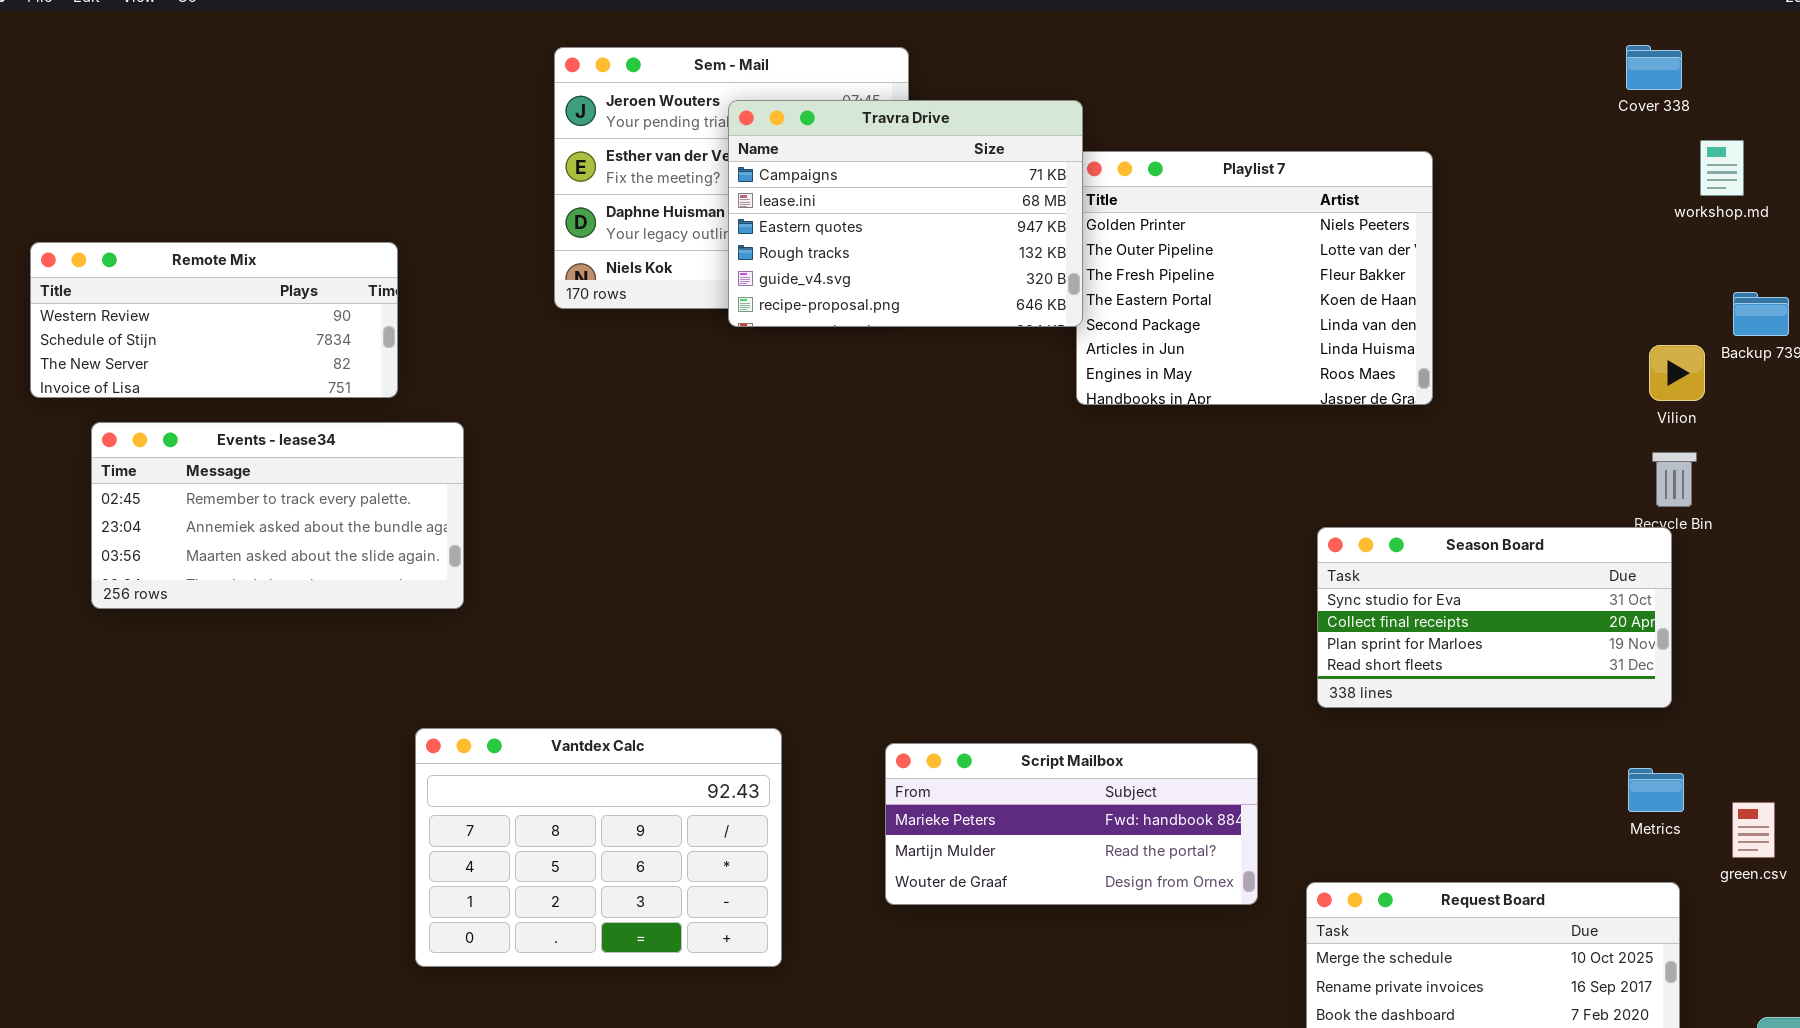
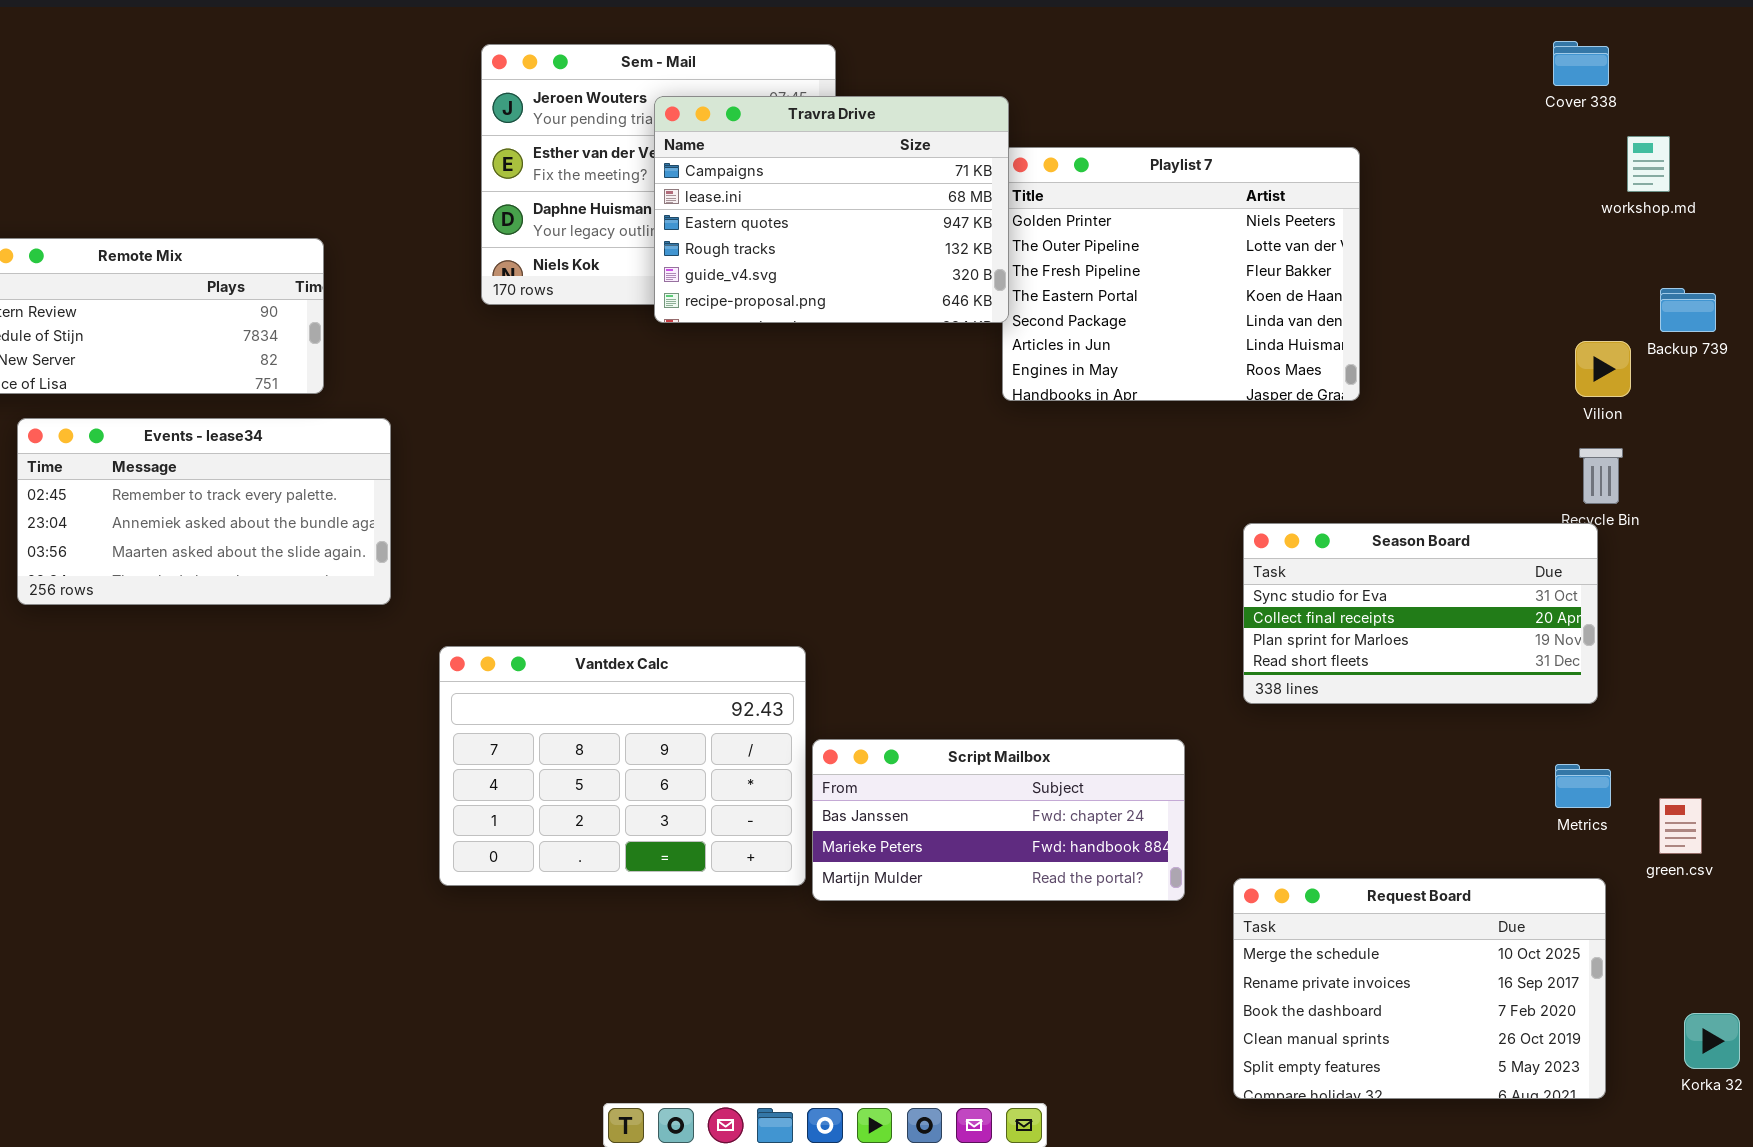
Vantdex Calc: [415,728,782,967] -> [439,646,806,886], moved
Script Mailbox: [885,743,1258,905] -> [812,739,1185,901], scrolled up 1 row

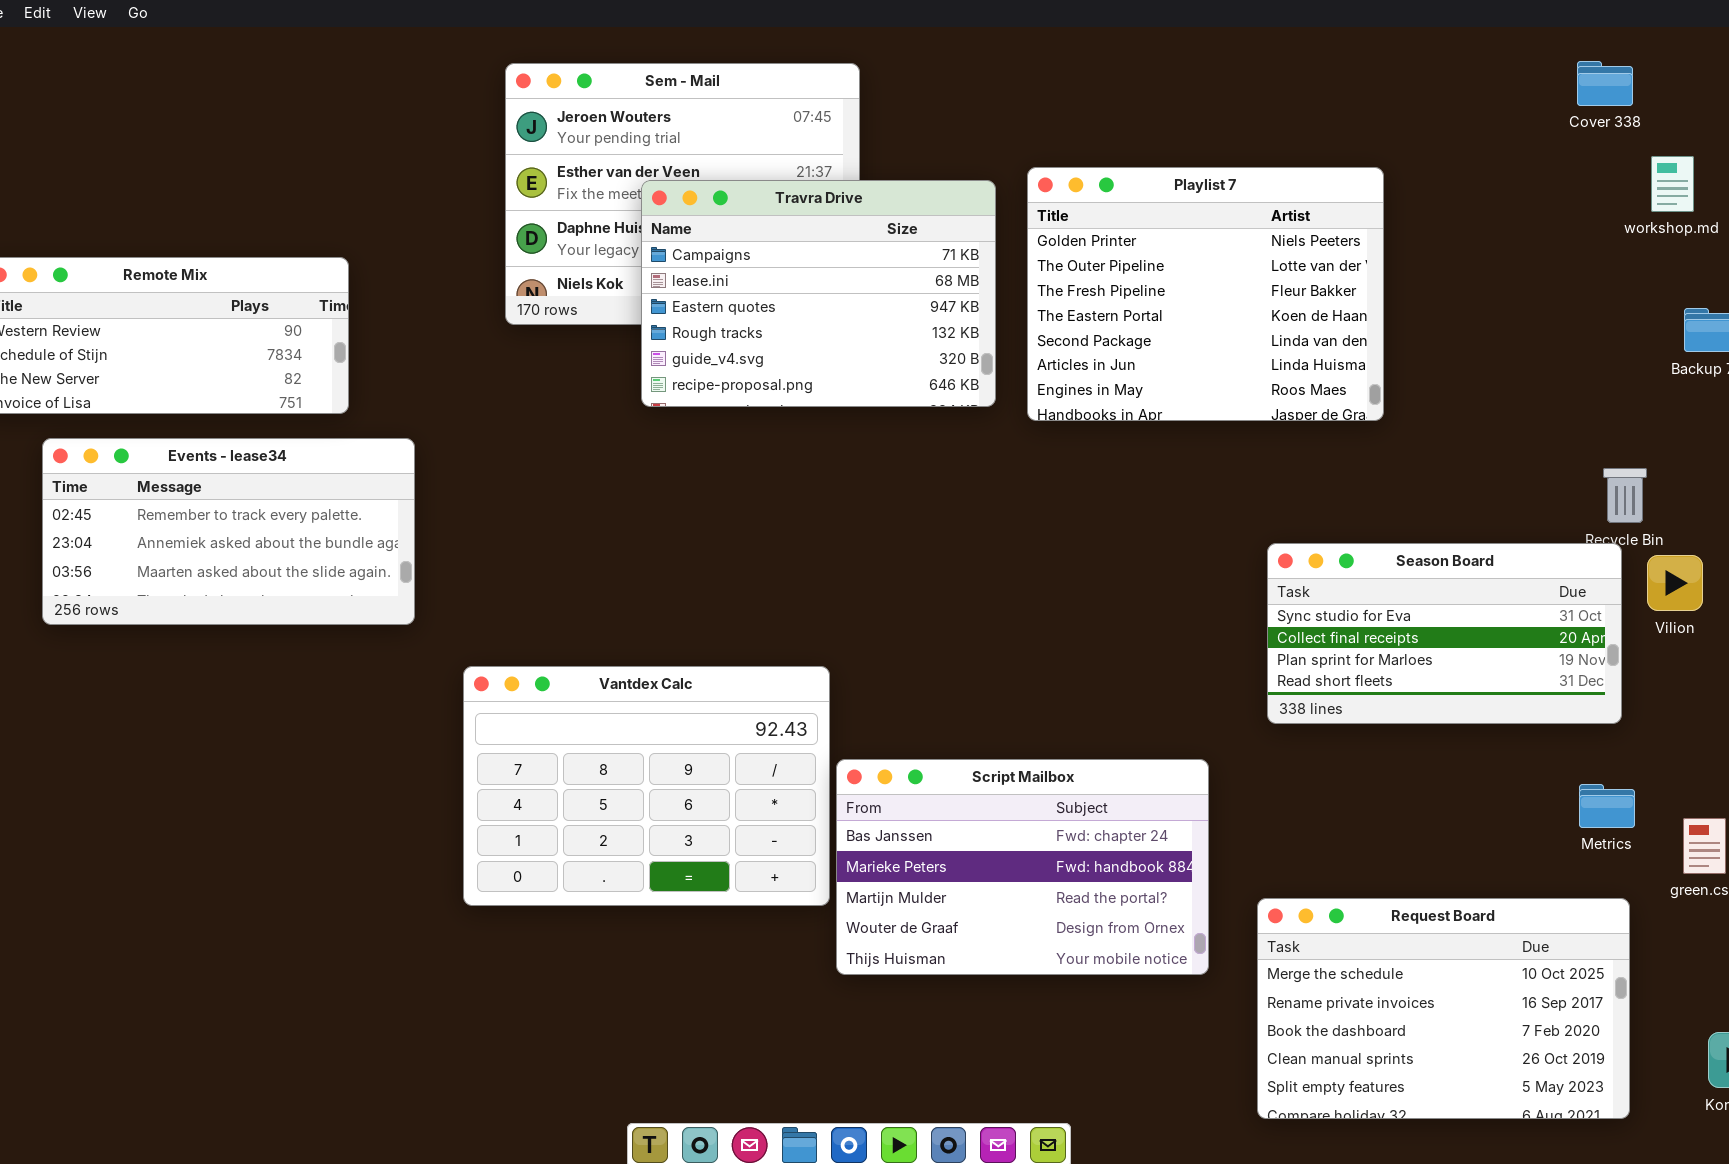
Travra Drive: [654,96,1009,323] -> [641,180,996,407], moved
Vilion: [1575,341,1631,397] -> [1647,555,1703,611], moved
Script Mailbox: [812,739,1185,901] -> [836,759,1209,975], resized

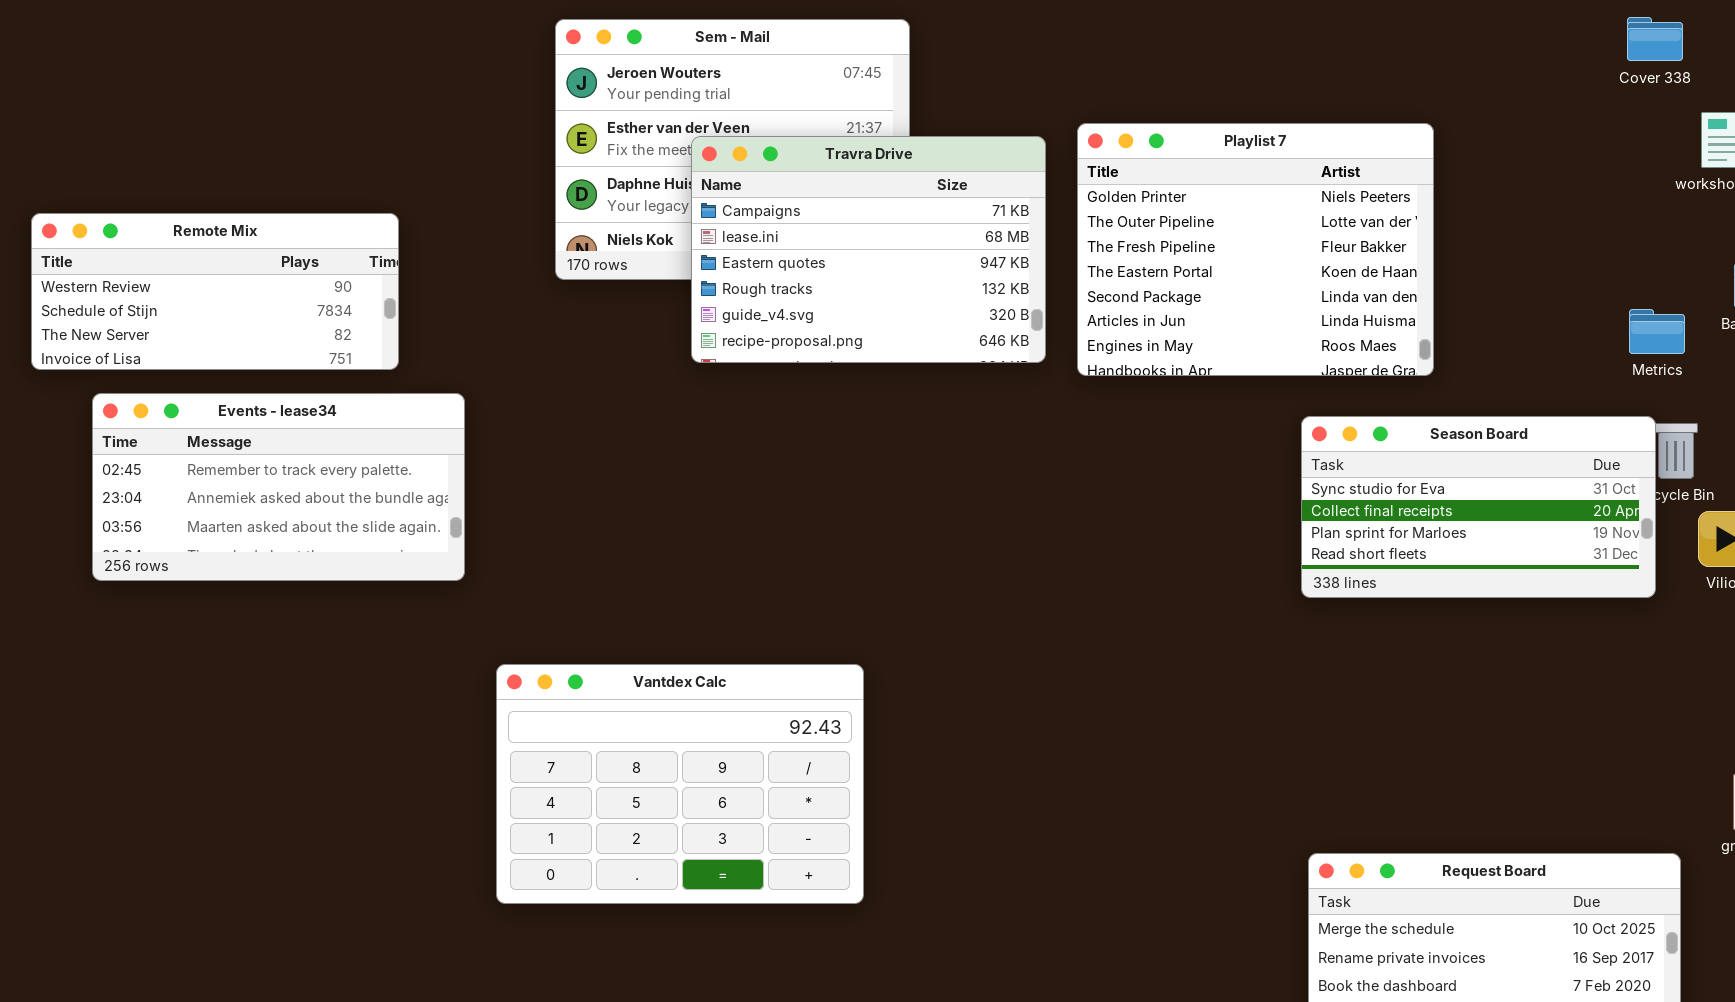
Season Board: [1267,543,1622,724] -> [1301,416,1656,598], moved
Vantdex Calc: [463,666,830,906] -> [496,664,864,904], moved
Script Mailbox: [836,759,1209,975] -> none, closed
Metrics: [1579,784,1635,828] -> [1629,309,1685,354], moved

